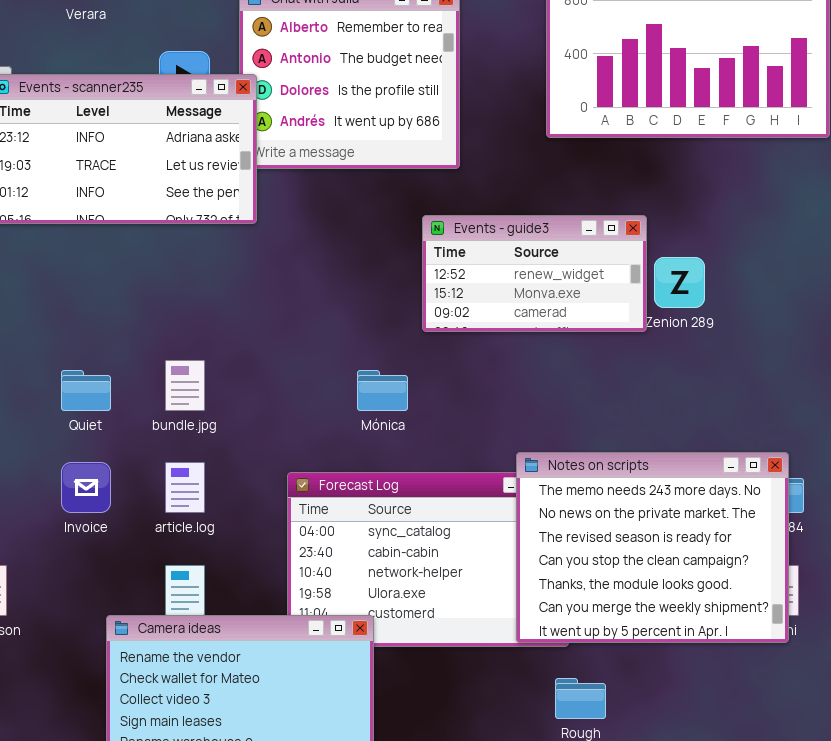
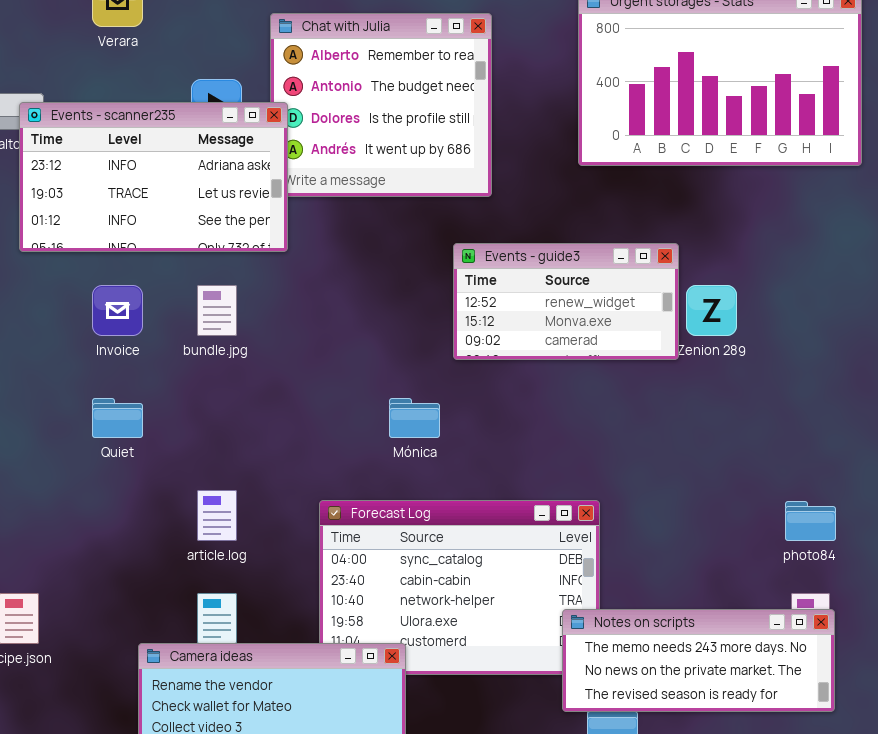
bundle.jpg: [165,360,205,411] -> [197,285,237,336], moved
Notes on scripts: [516,452,789,643] -> [562,609,835,712], moved, resized
Invoice: [61,462,111,513] -> [92,285,143,336], moved

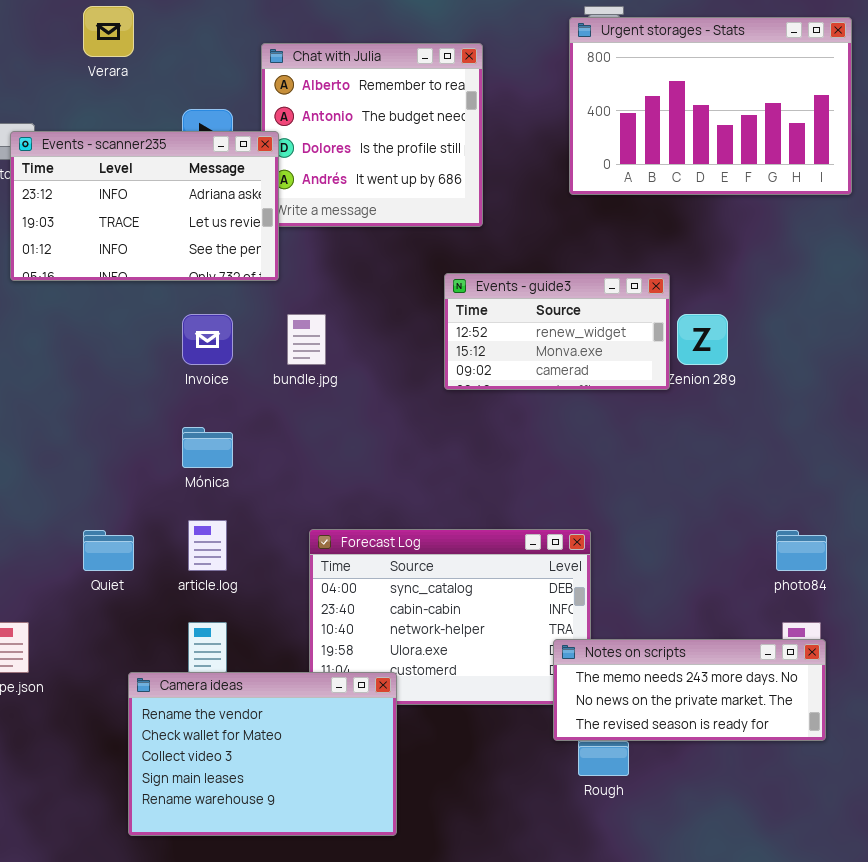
Invoice: [92,285,143,336] -> [182,314,233,365], moved
bundle.jpg: [197,285,237,336] -> [287,314,326,365], moved
Quiet: [92,398,143,438] -> [83,530,134,571], moved
Mónica: [389,398,440,438] -> [182,427,233,468], moved

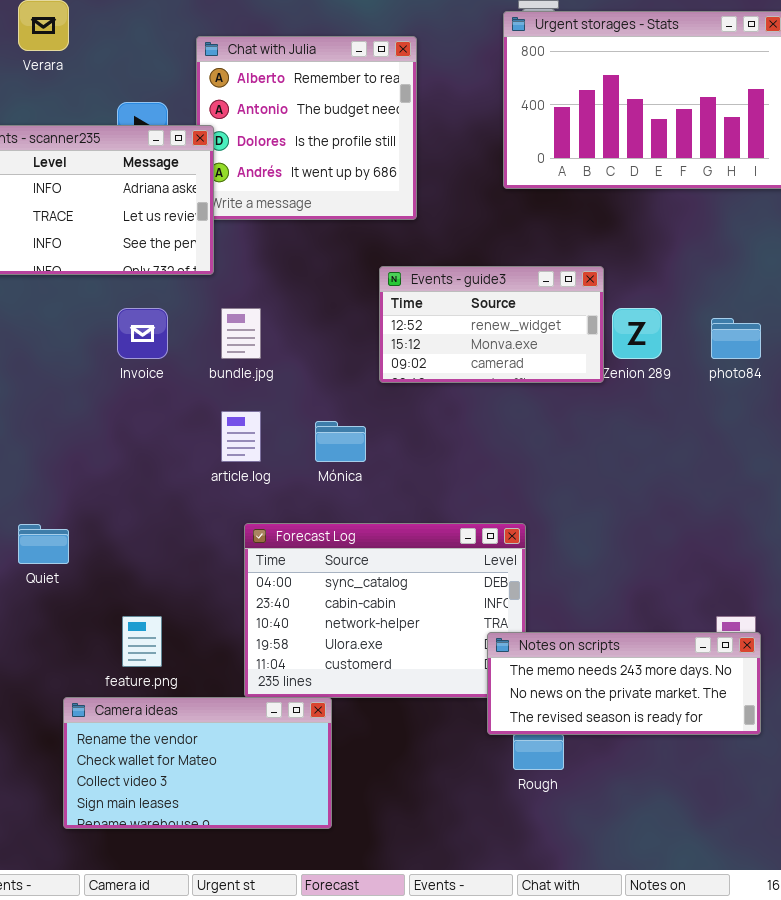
Mónica: [182,427,233,468] -> [315,421,366,462], moved
article.log: [188,520,227,571] -> [221,411,261,462], moved
photo84: [776,530,827,571] -> [711,318,761,359], moved
Camera ideas: [128,672,397,836] -> [63,697,332,829], resized

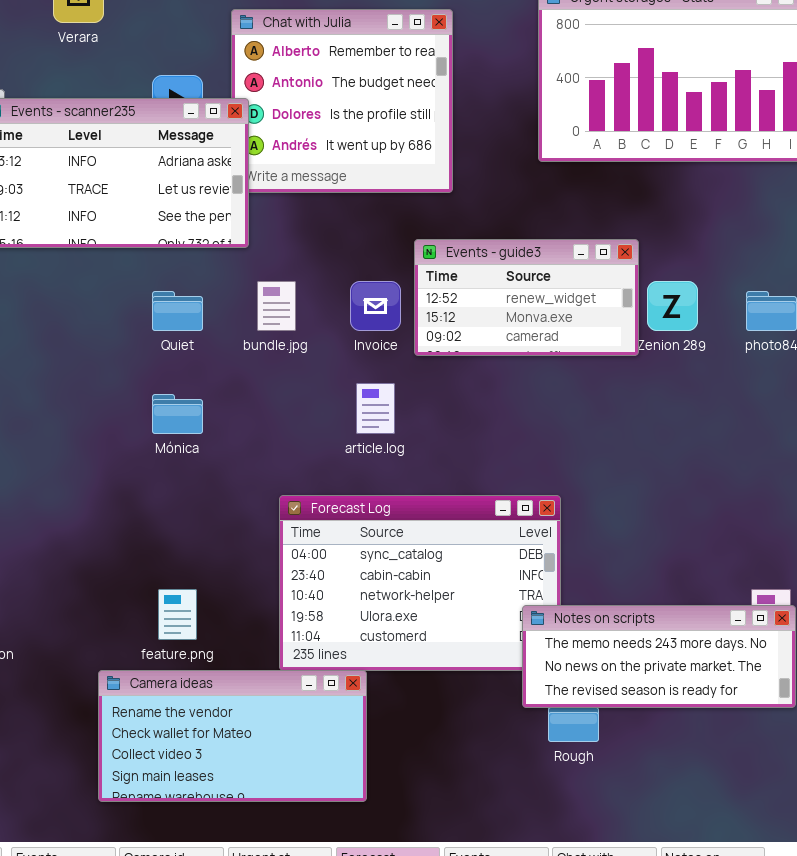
Invoice: [117,308,168,359] -> [350,281,401,331], moved
article.log: [221,411,261,462] -> [356,383,395,434], moved
Mónica: [315,421,366,462] -> [152,394,203,434], moved
Quiet: [18,524,69,564] -> [152,291,203,331], moved

